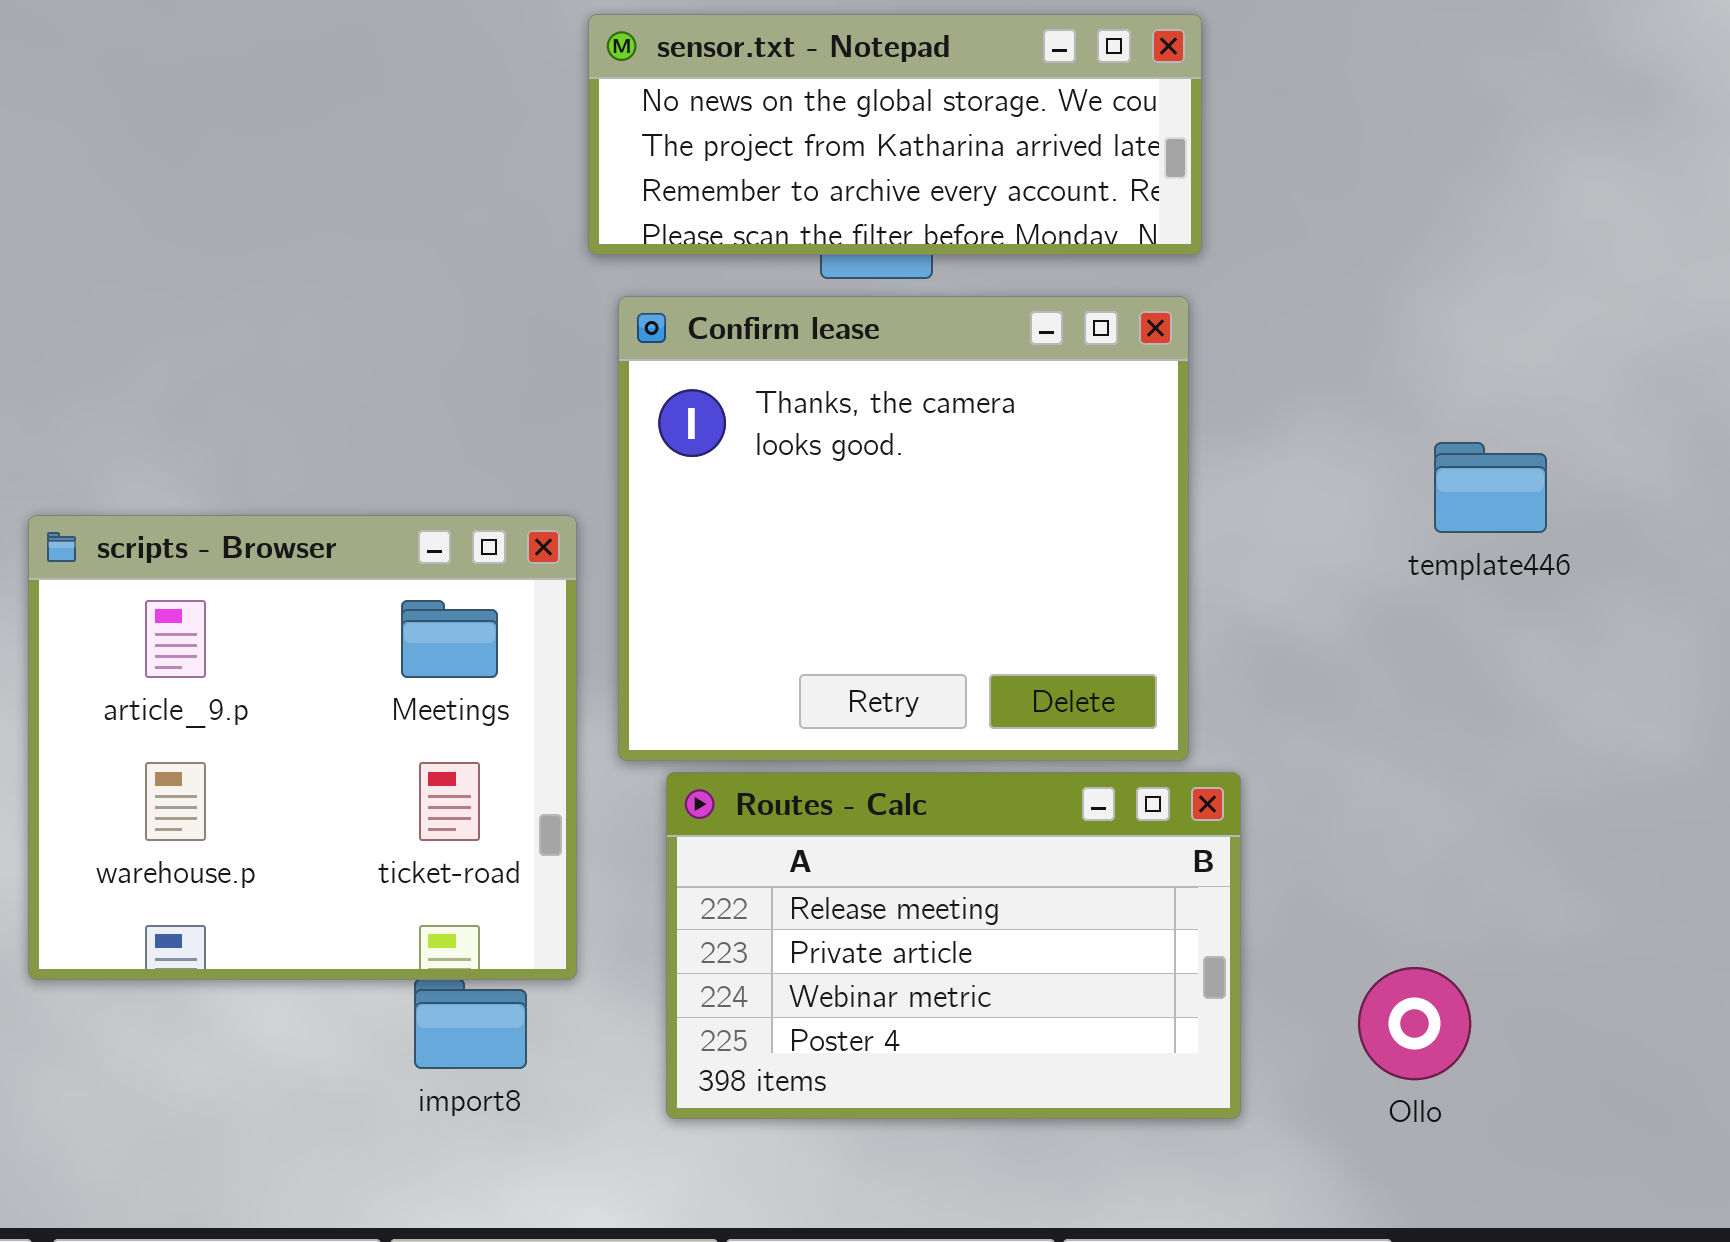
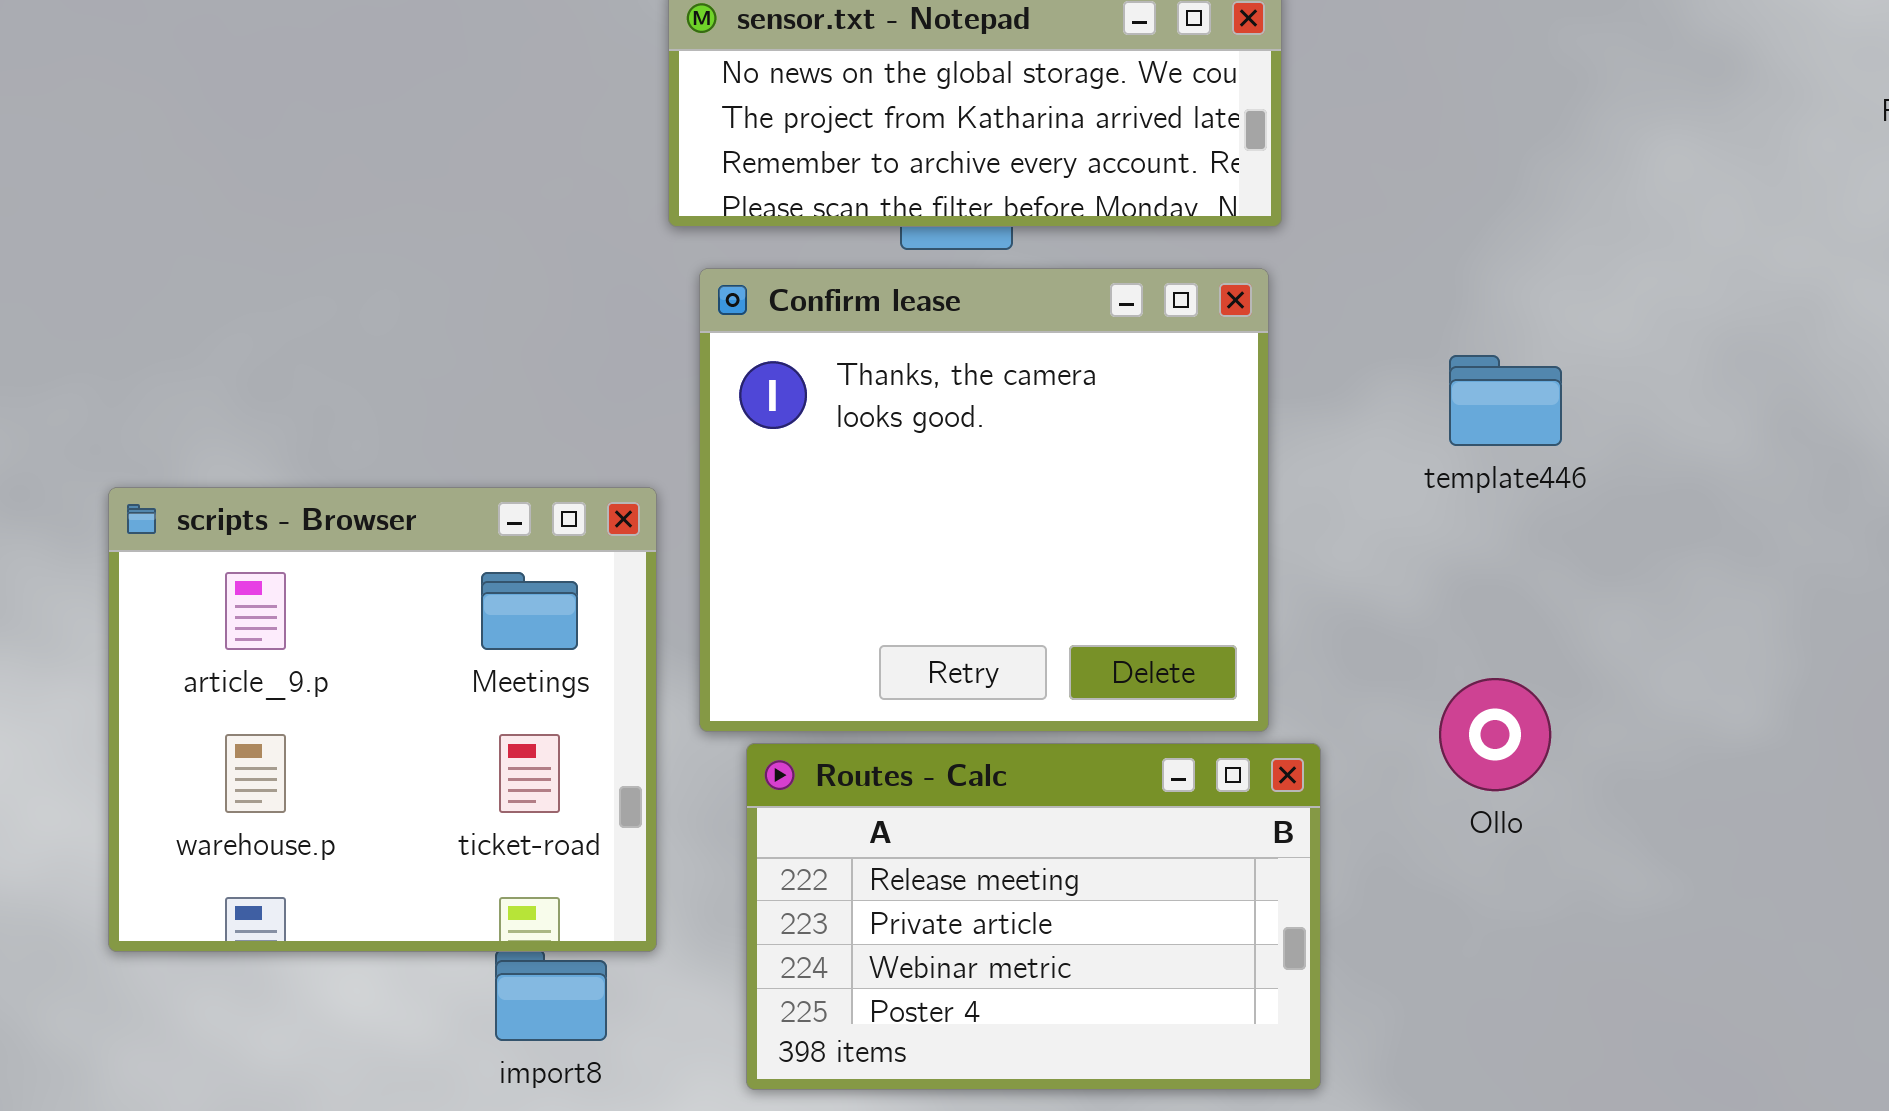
template446: [1434,442,1547,533] -> [1449,355,1562,446], moved
Ollo: [1358,967,1471,1080] -> [1439,678,1551,791], moved

